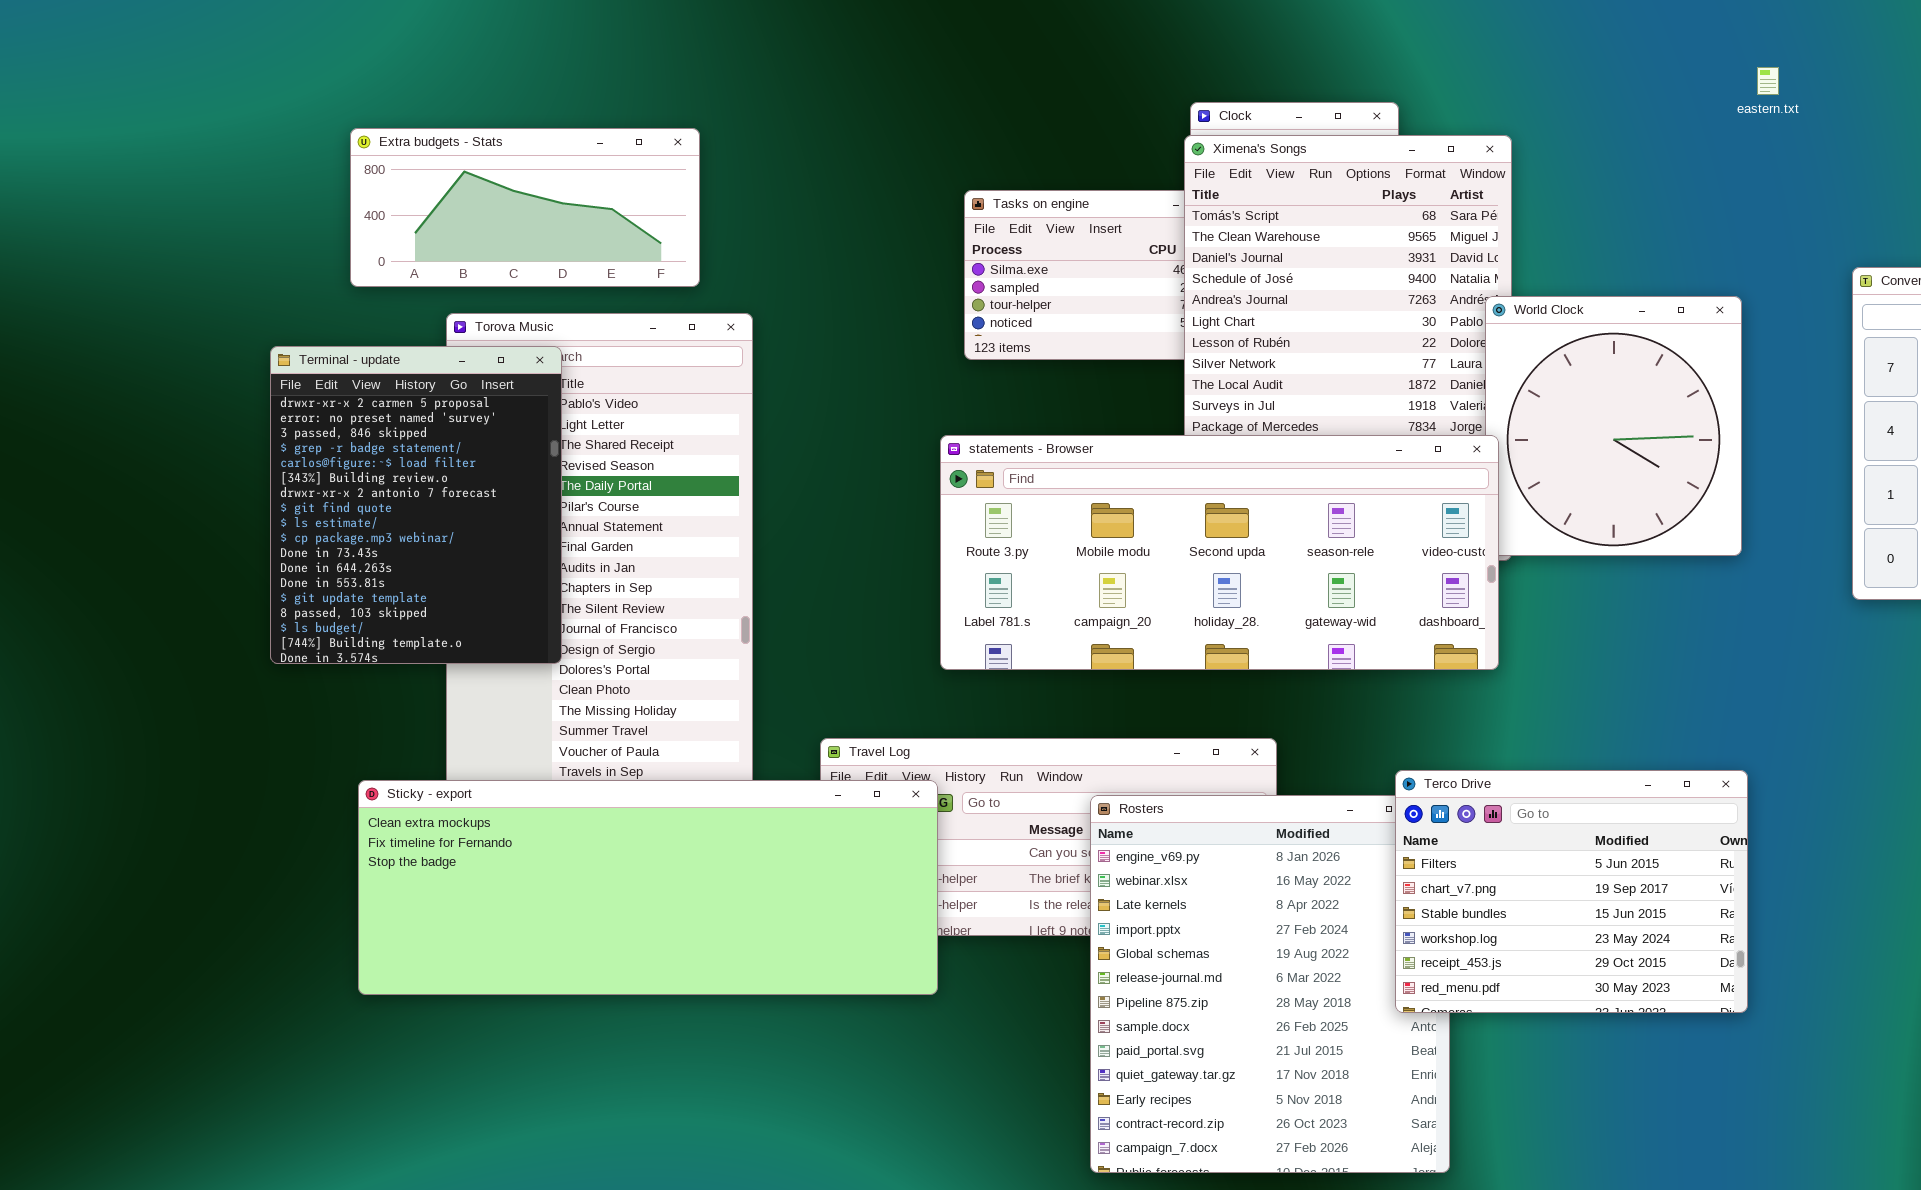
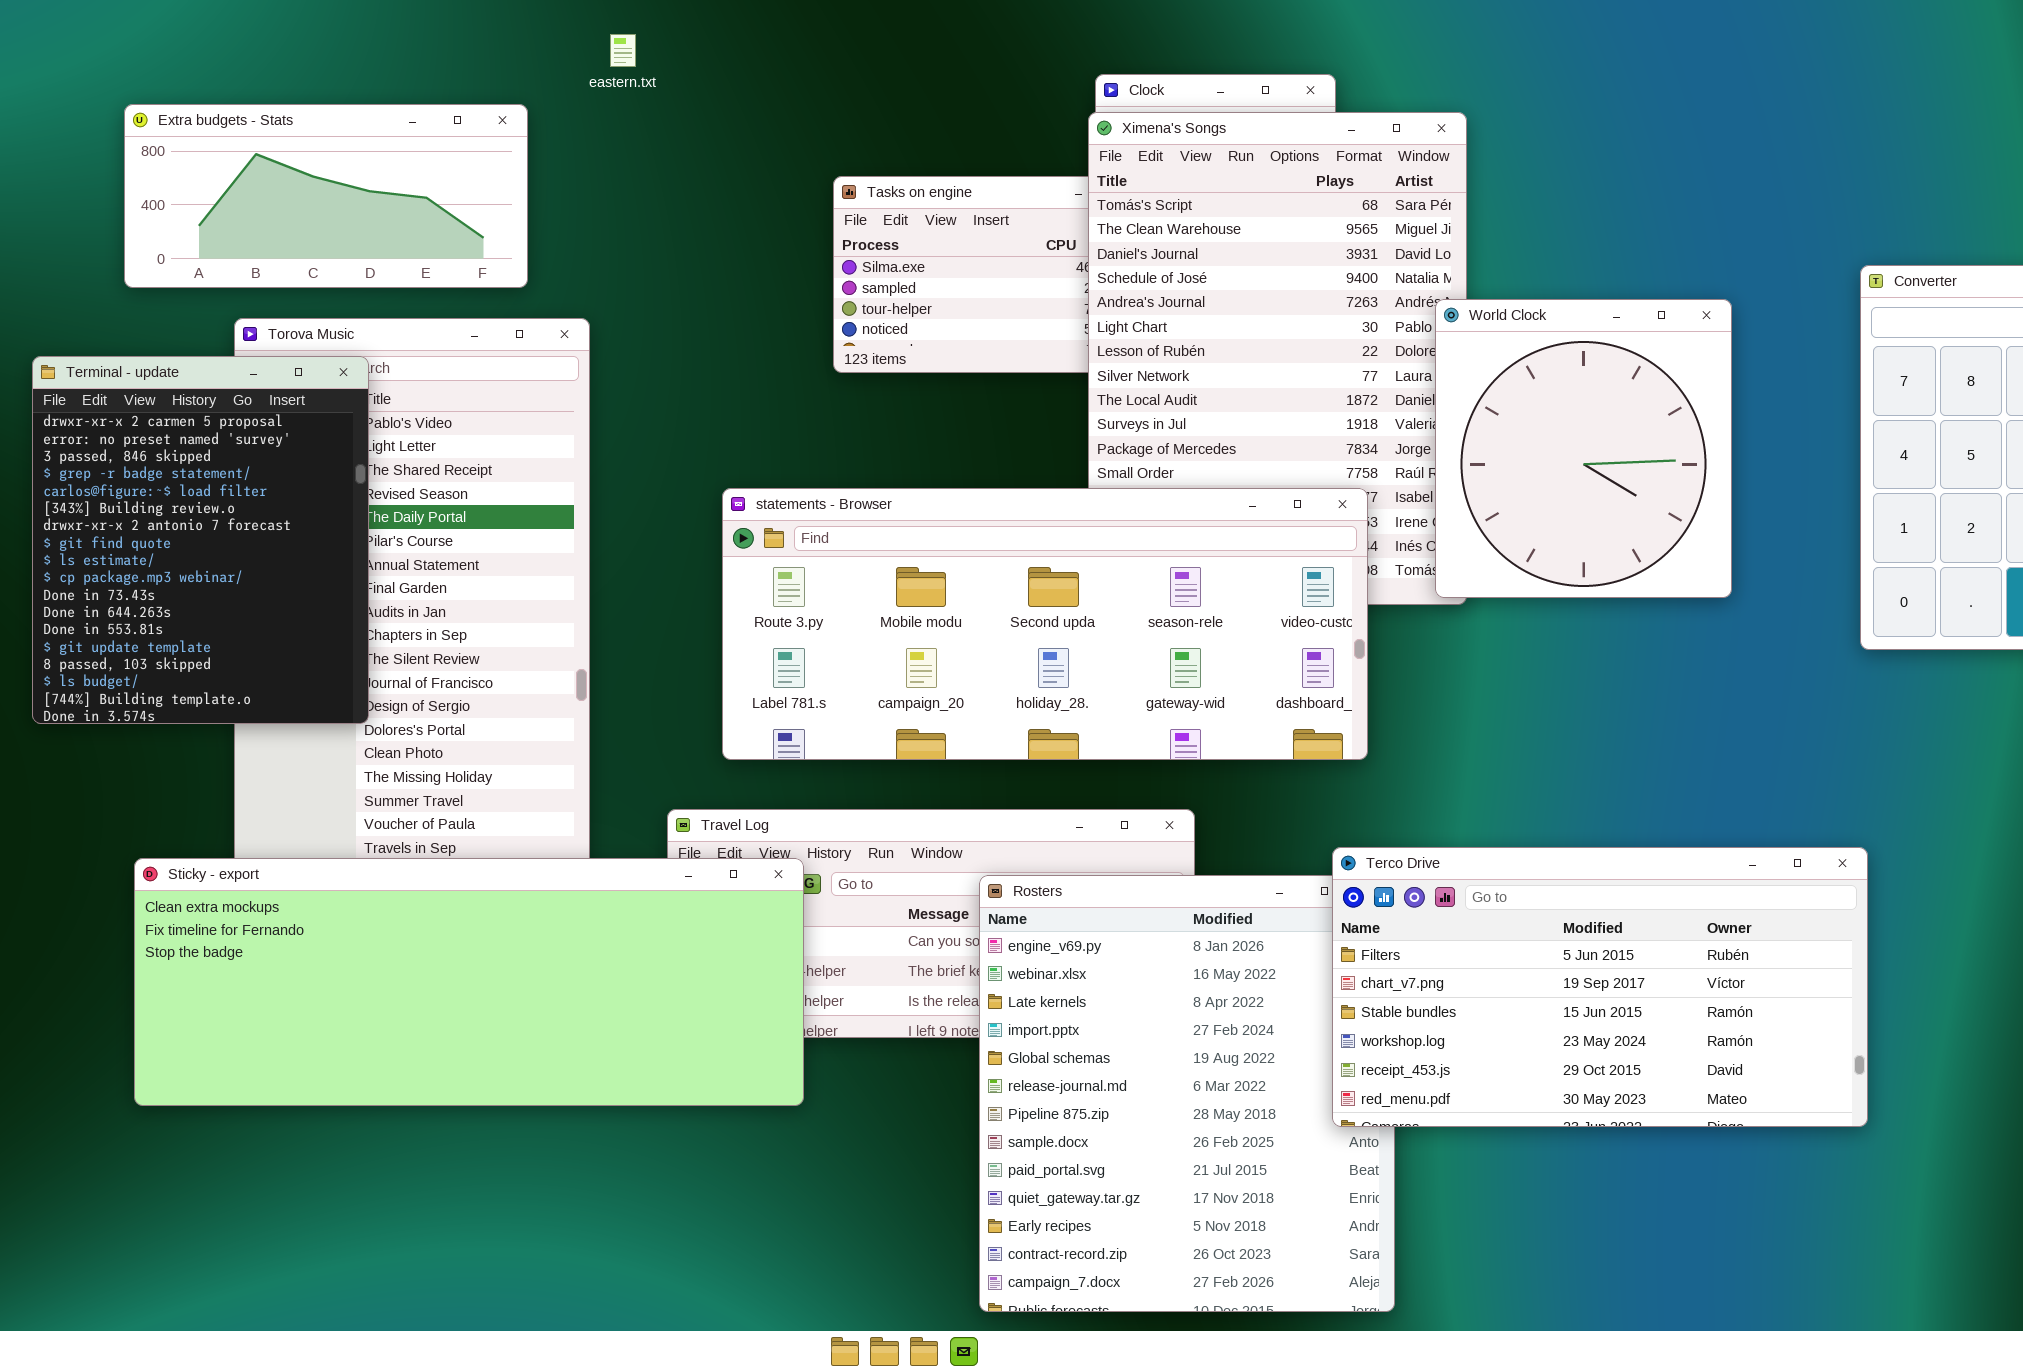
eastern.txt: [1757,67,1779,95] -> [610,34,636,67], moved
statements - Browser: [940,435,1499,670] -> [722,488,1368,760], moved
Terco Drive: [1395,770,1748,1013] -> [1332,847,1868,1127], resized

